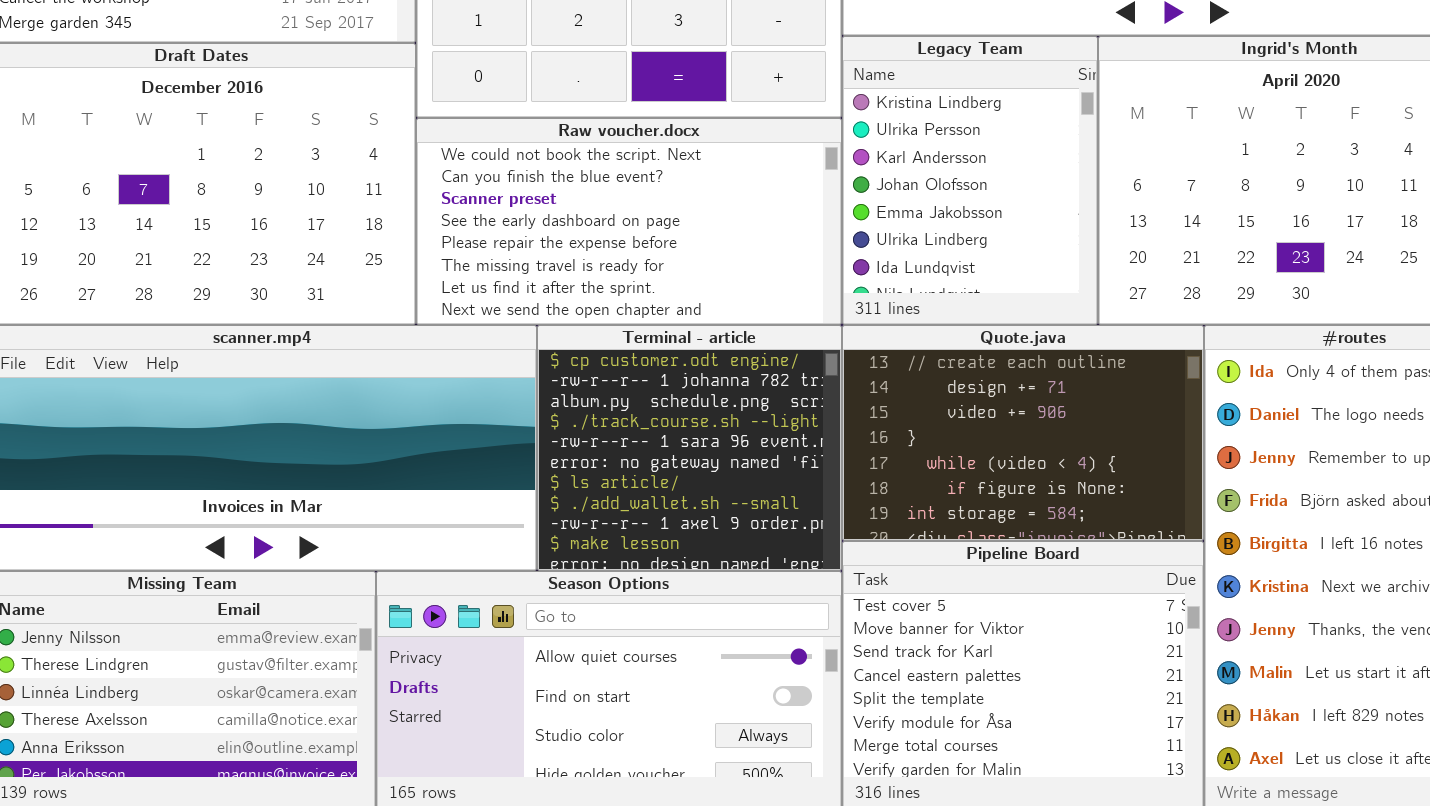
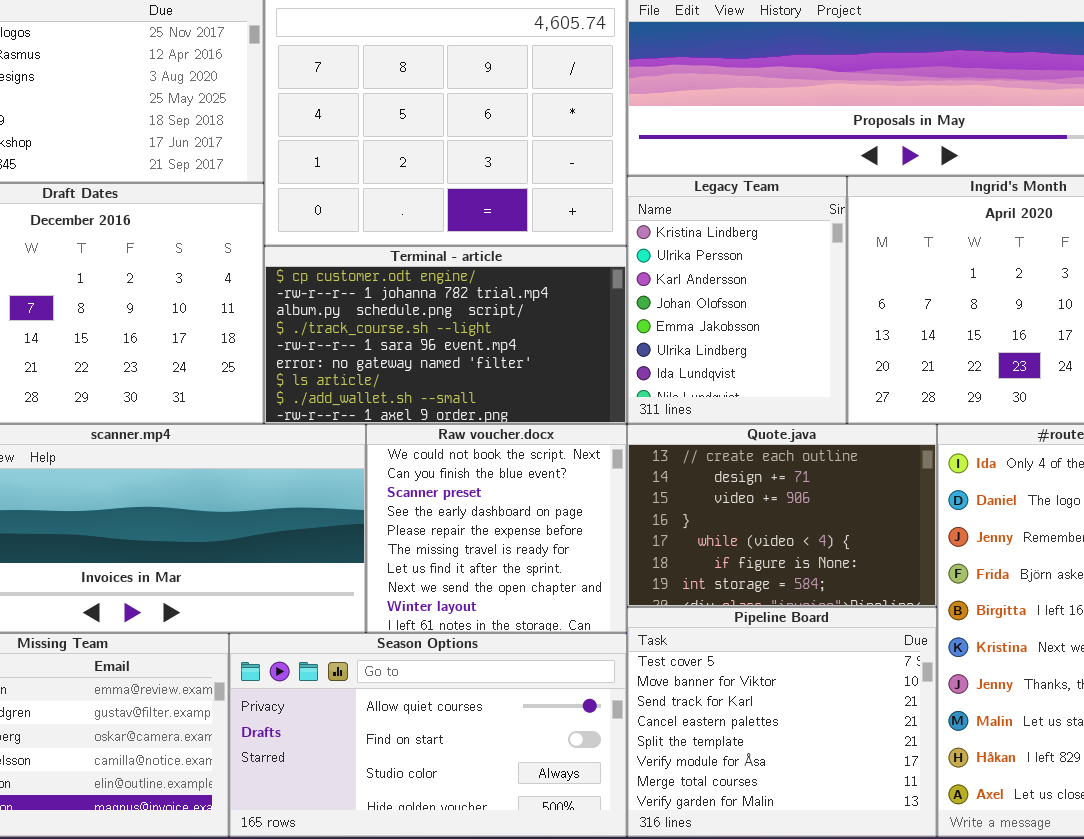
Raw voucher.docx: [416,118,842,325] -> [366,424,627,633], moved, resized
Terminal - article: [537,325,842,571] -> [264,246,627,424], moved, resized

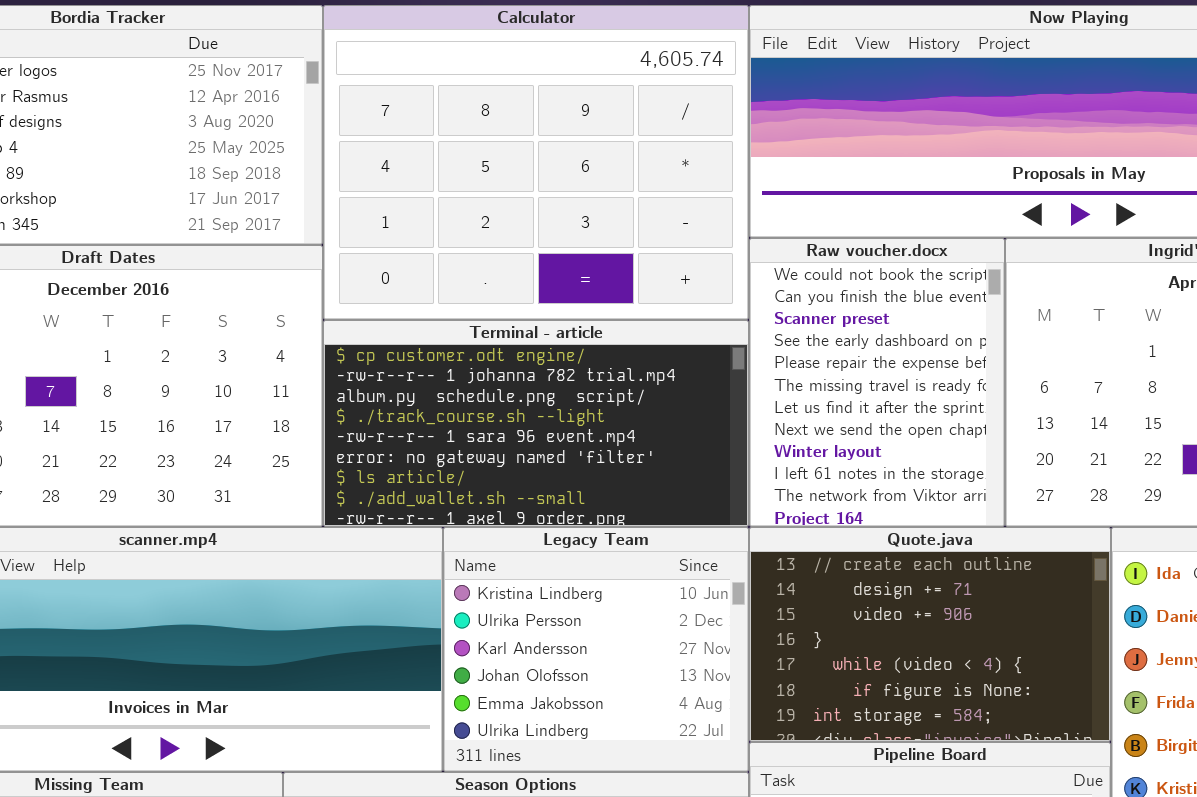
Legacy Team: [627,176,847,424] -> [443,527,749,772], moved, resized
Raw voucher.docx: [366,424,627,633] -> [749,238,1005,527], moved, resized

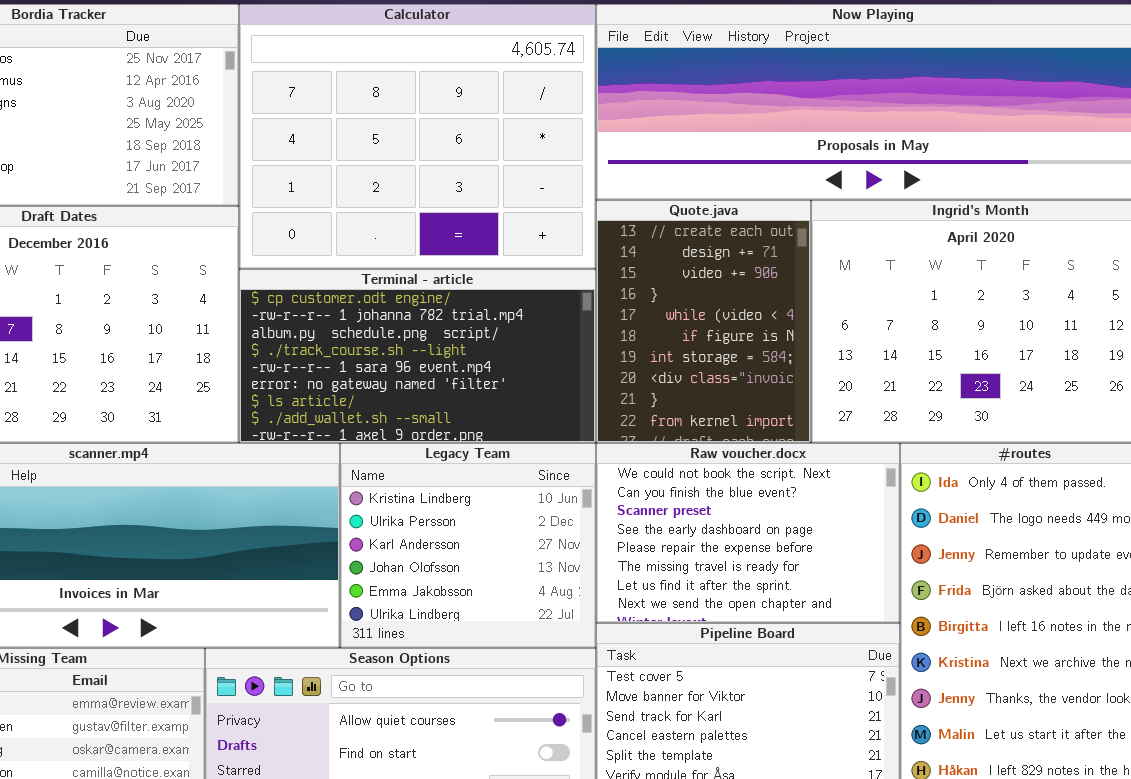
Raw voucher.docx: [749,238,1005,527] -> [596,443,900,623], moved, resized
Quote.java: [749,527,1111,742] -> [596,200,811,443], moved, resized

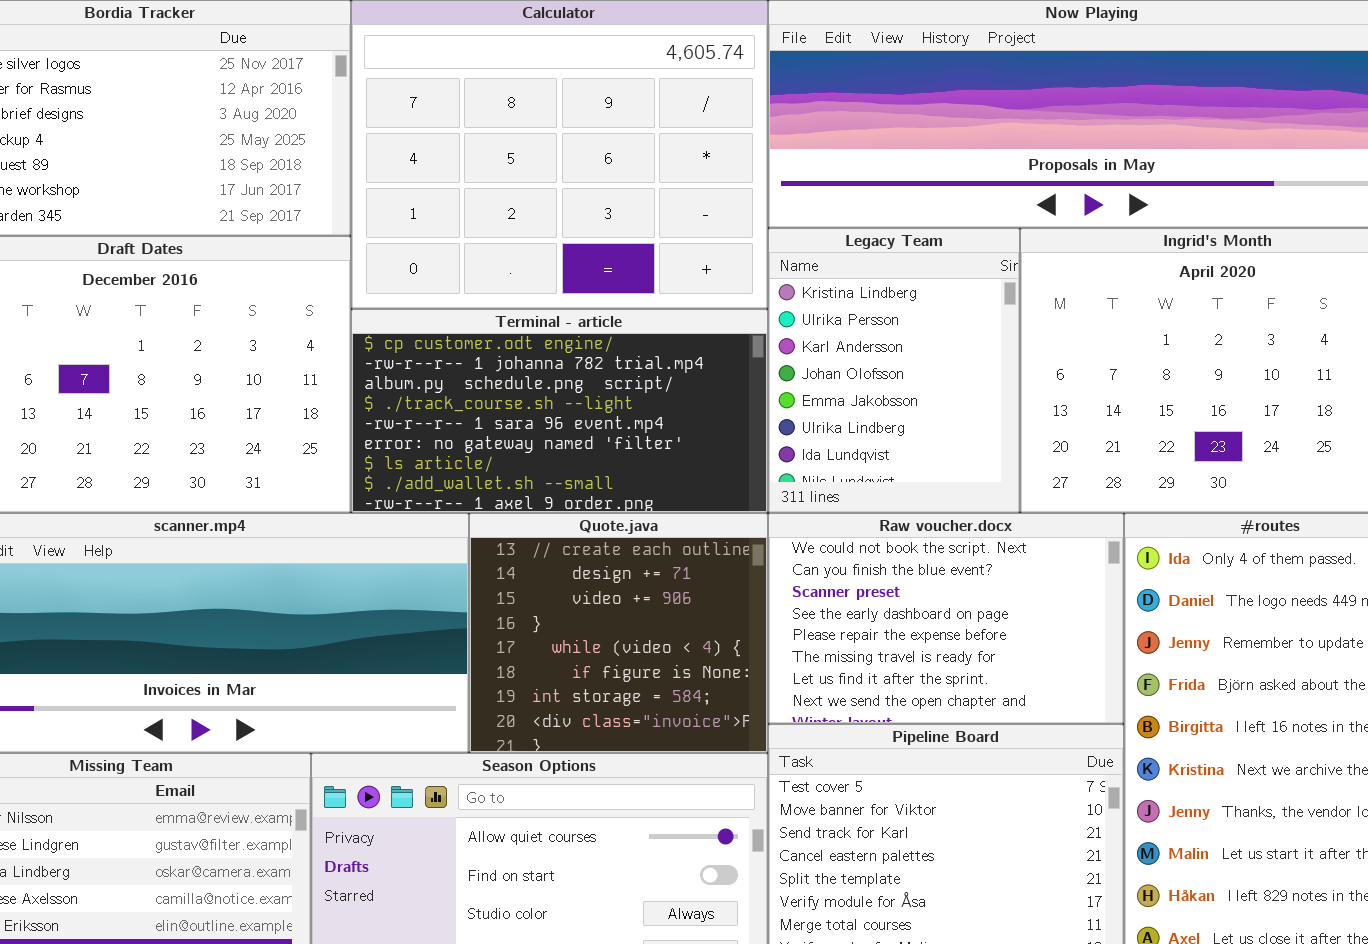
Quote.java: [596,200,811,443] -> [469,513,768,753], moved, resized
Legacy Team: [340,443,596,648] -> [768,228,1020,513], moved, resized

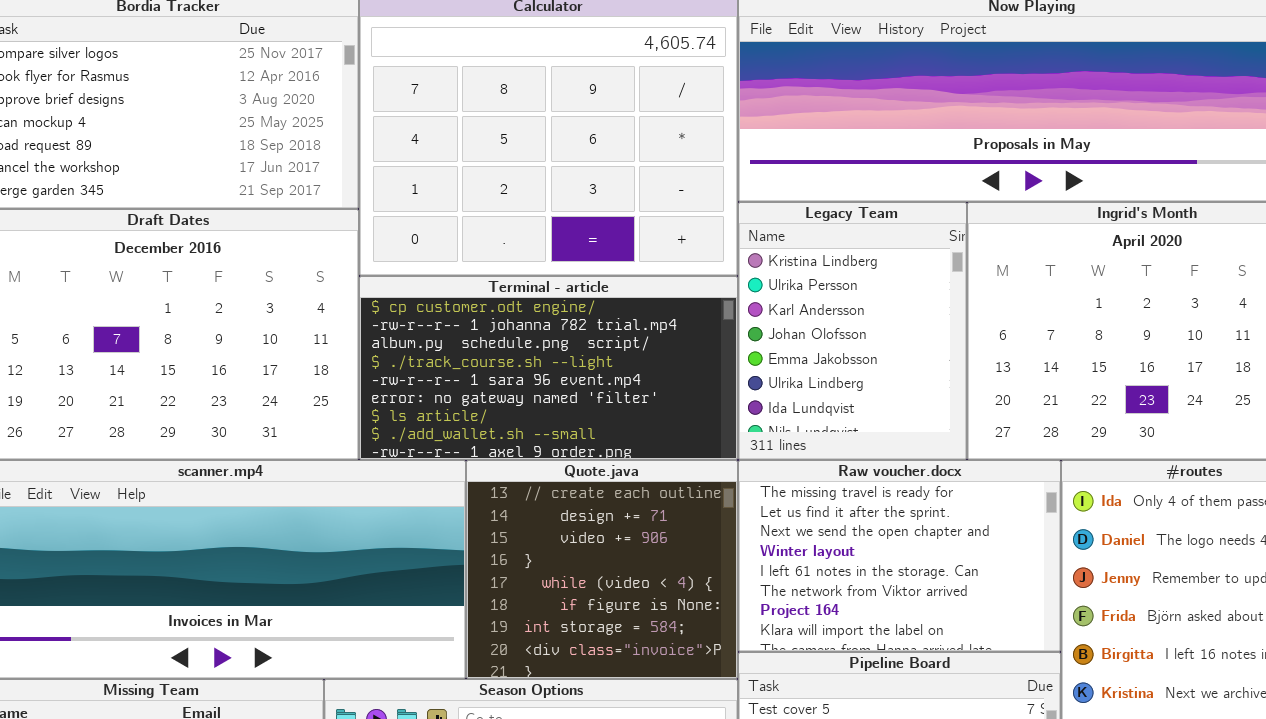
Raw voucher.docx: [768,513,1124,724] -> [738,460,1061,652], scrolled down 5 rows

